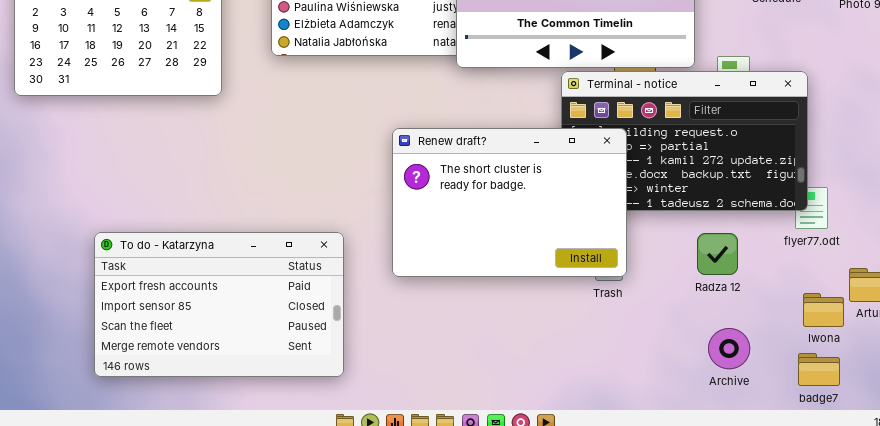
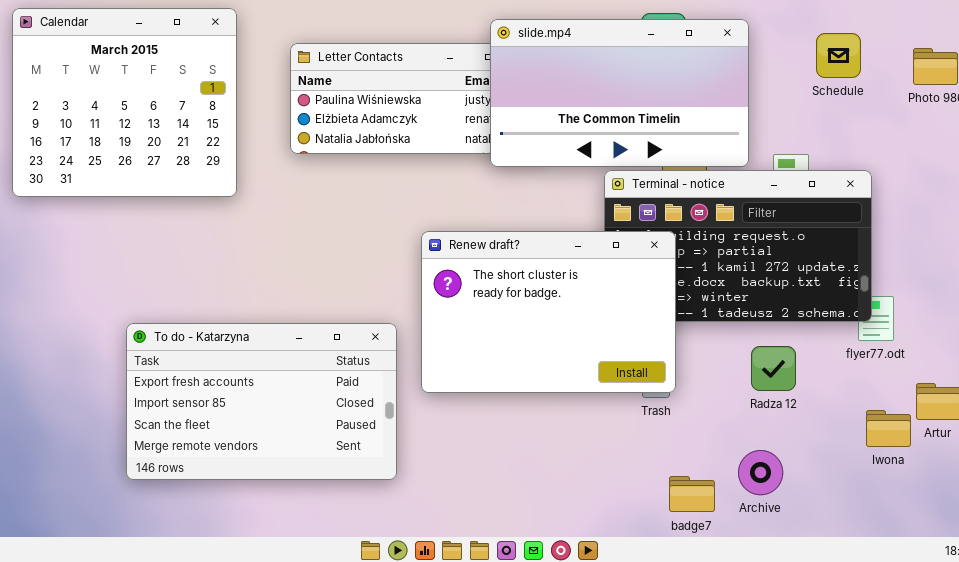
To do - Katarzyna: [94,232,344,377] -> [126,323,397,480], moved
Archive: [708,328,750,369] -> [738,450,783,495], moved
badge7: [798,353,840,386] -> [669,476,715,512], moved

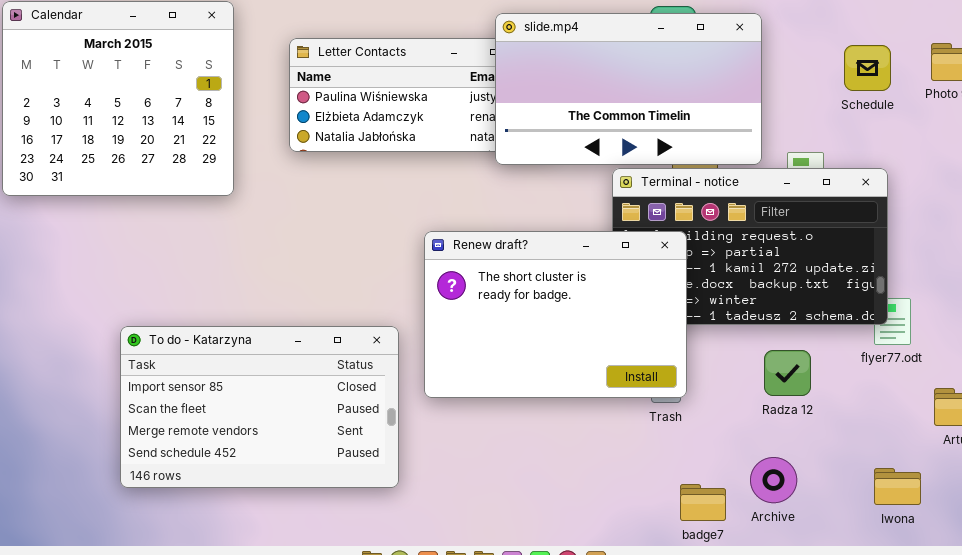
Schedule: [816,33,861,78] -> [844,45,891,91], moved
To do - Katarzyna: [126,323,397,480] -> [120,326,399,488], scrolled down 1 row
Iwona: [866,410,911,447] -> [874,468,921,505], moved

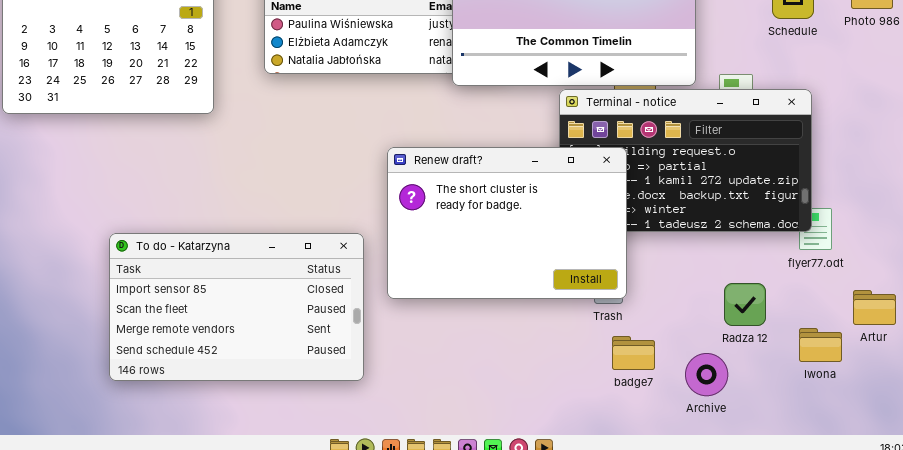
Radza 12: [764,350,811,396] -> [724,283,766,326], moved
Iwona: [874,468,921,505] -> [799,328,842,362], moved
badge7: [680,484,726,521] -> [612,336,655,370], moved

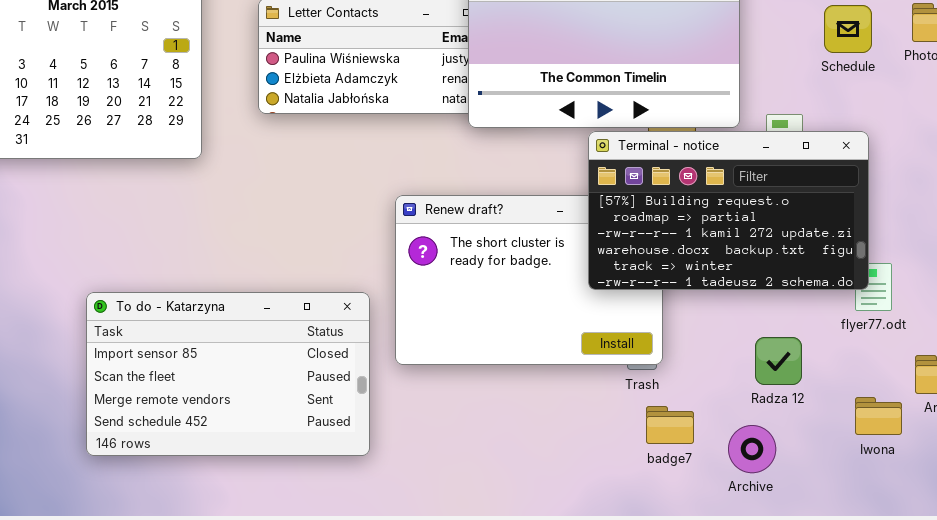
Terminal - notice: [559,89,812,232] -> [588,131,869,290], raised
Radza 12: [724,283,766,326] -> [755,337,802,385], moved

